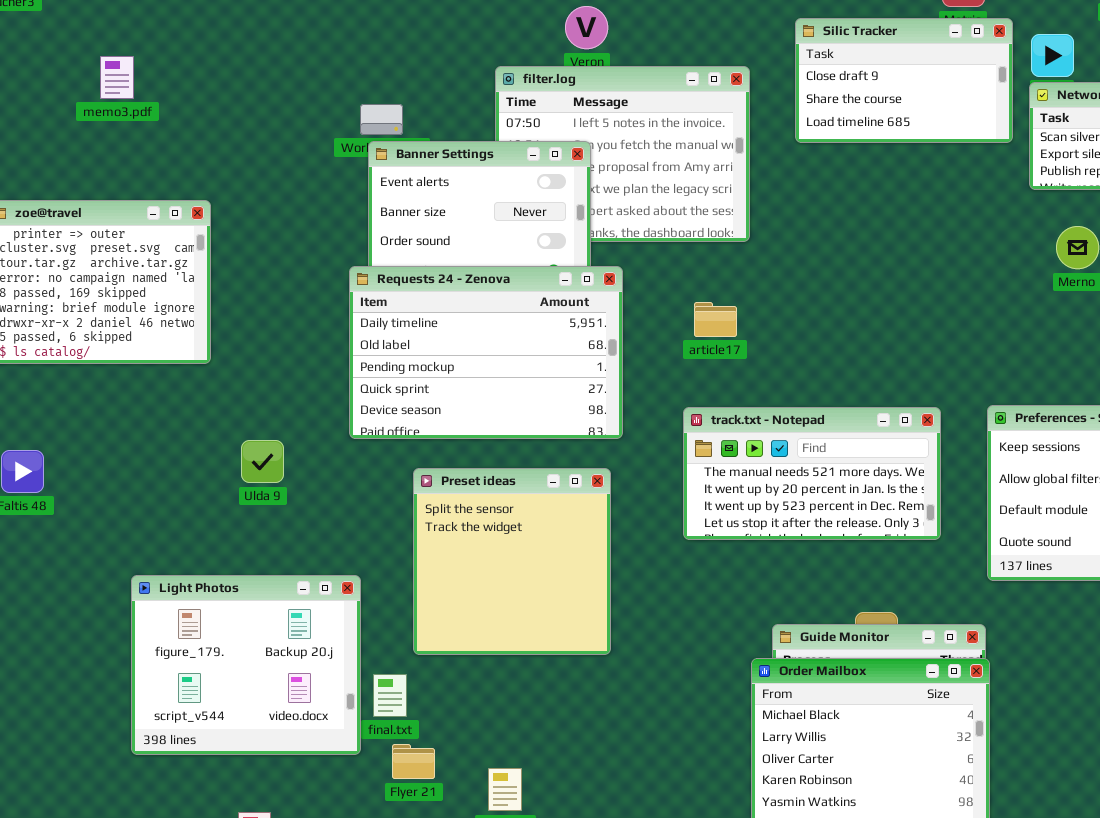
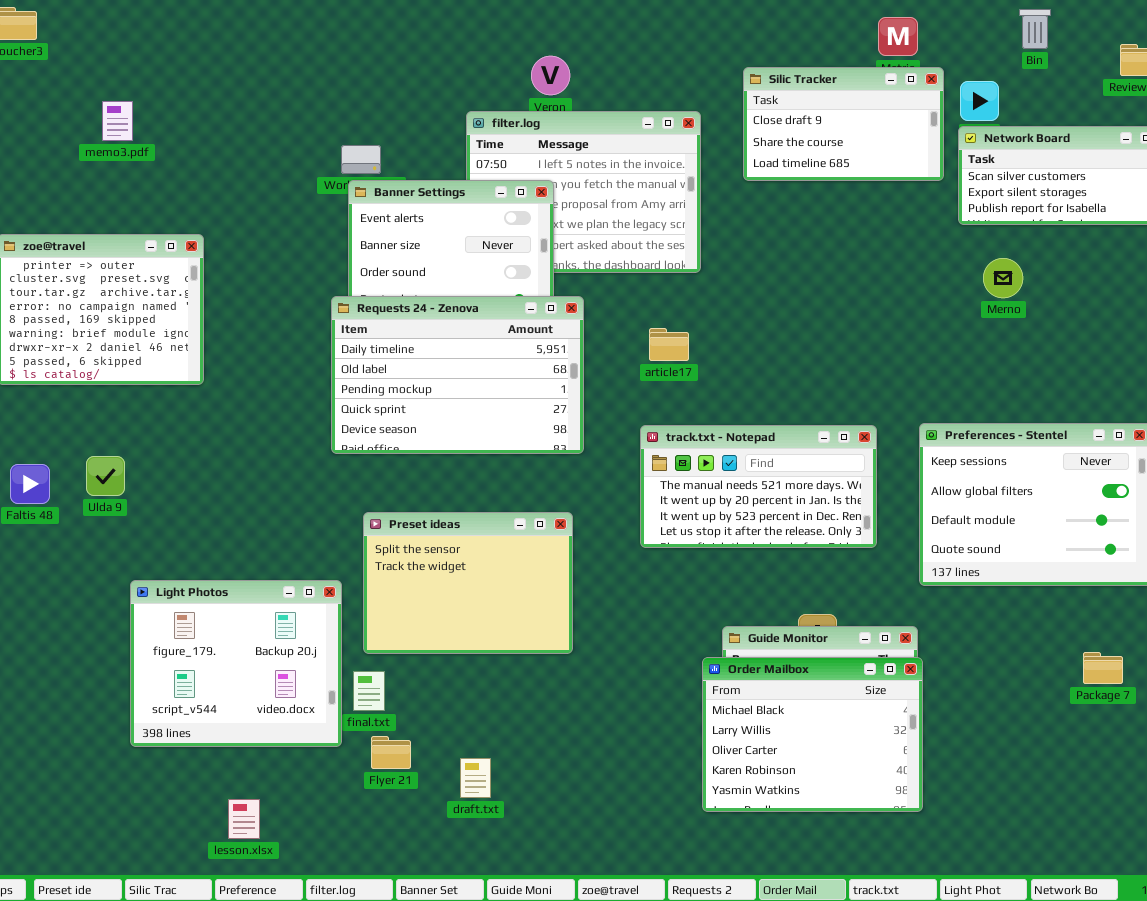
Ulda 9: [241,440,284,483] -> [86,456,125,496], moved
Preset ideas: [413,468,611,655] -> [363,512,573,654], resized

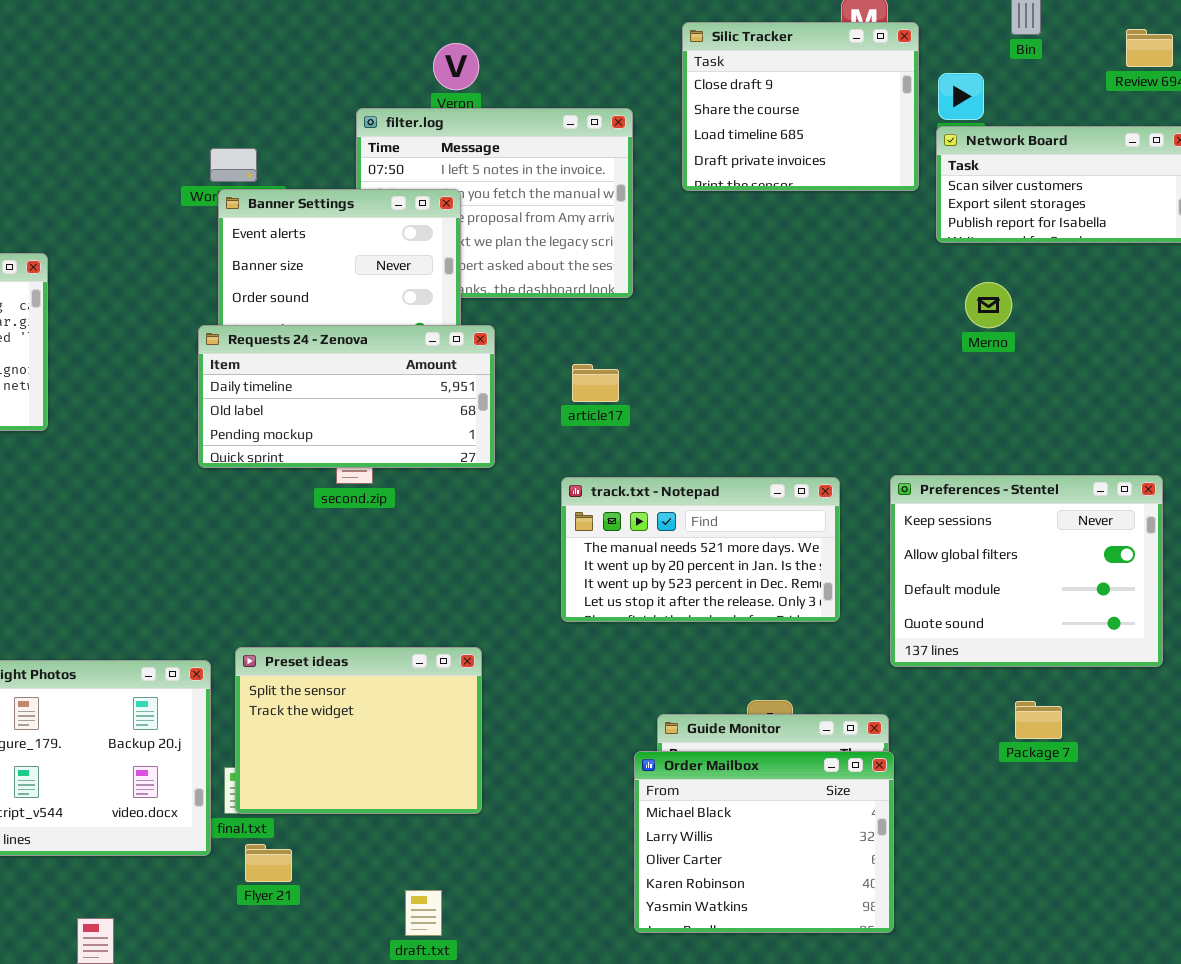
Silic Tracker: [743,67,944,181] -> [682,22,919,191], resized
Requests 24 - Zenova: [331,296,584,454] -> [198,325,495,468], resized
Preset ideas: [363,512,573,654] -> [235,647,482,814], moved
Package 7: [1083,652,1123,684] -> [1015,701,1062,739], moved
draft.txt: [460,758,491,798] -> [405,890,442,936], moved

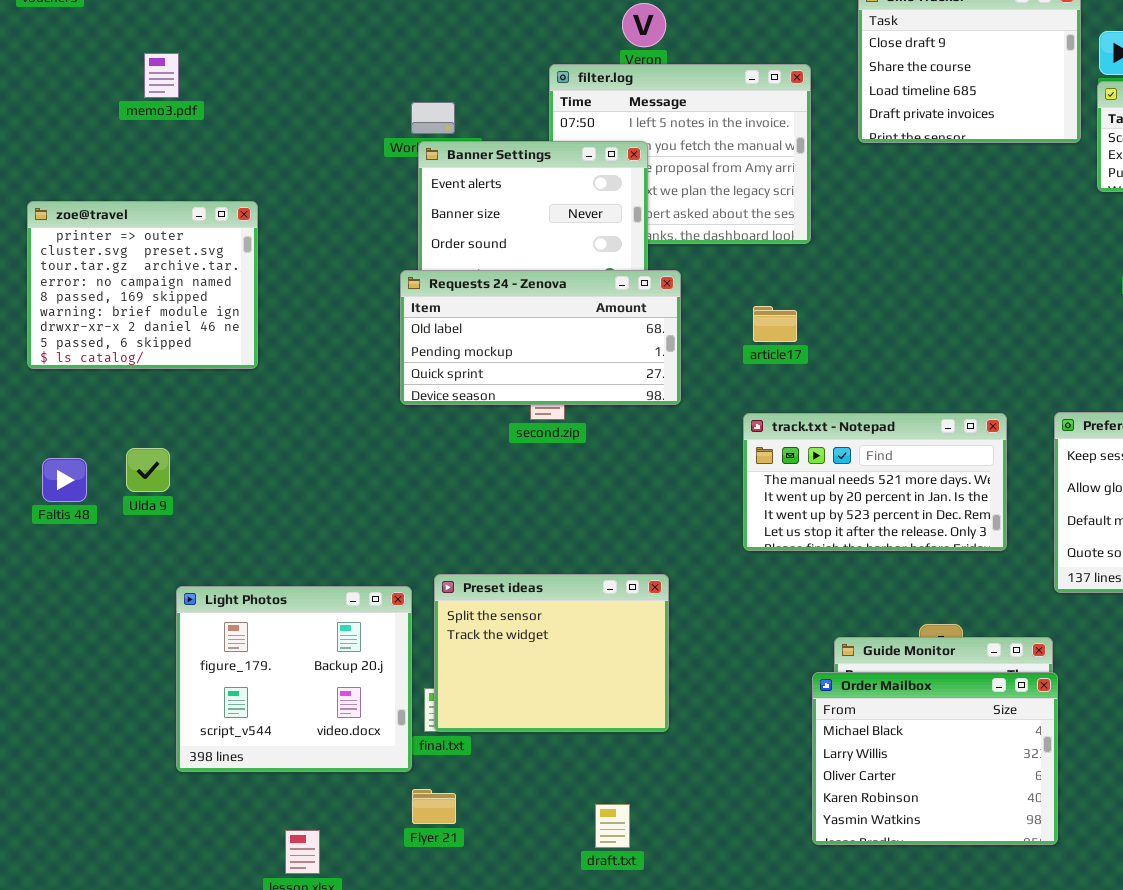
Requests 24 - Zenova: [198,325,495,468] -> [400,270,681,405], scrolled down 1 row
Flyer 21: [245,844,292,882] -> [412,789,456,824], moved

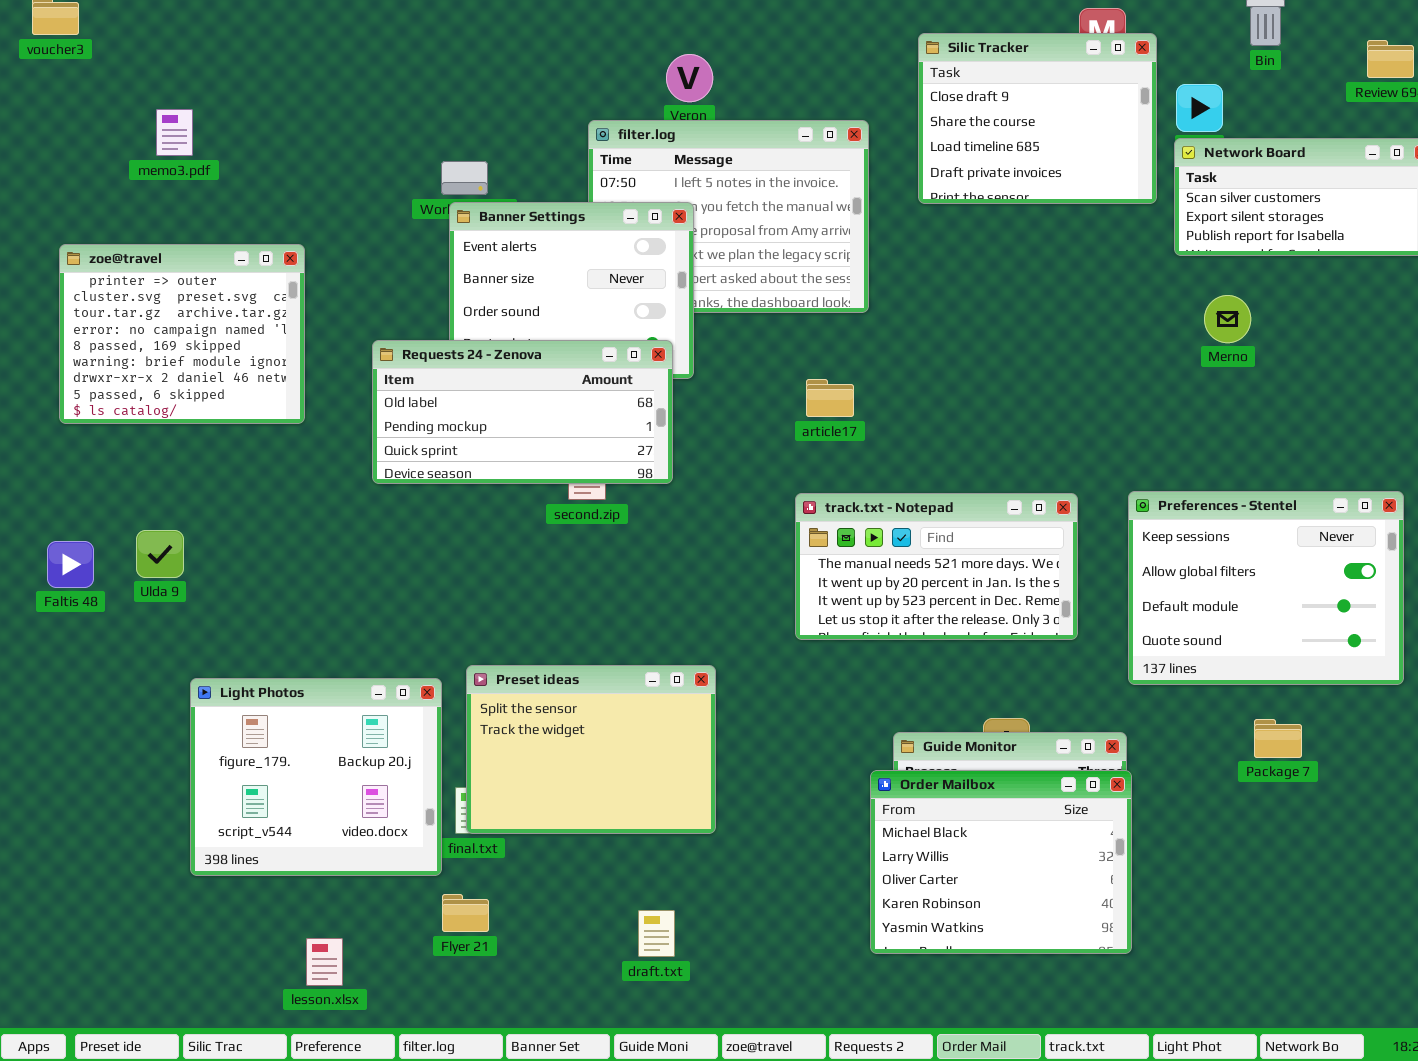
zoe@travel: [27,201,258,369] -> [59,244,305,424], moved
Requests 24 - Zenova: [400,270,681,405] -> [372,340,673,484], moved

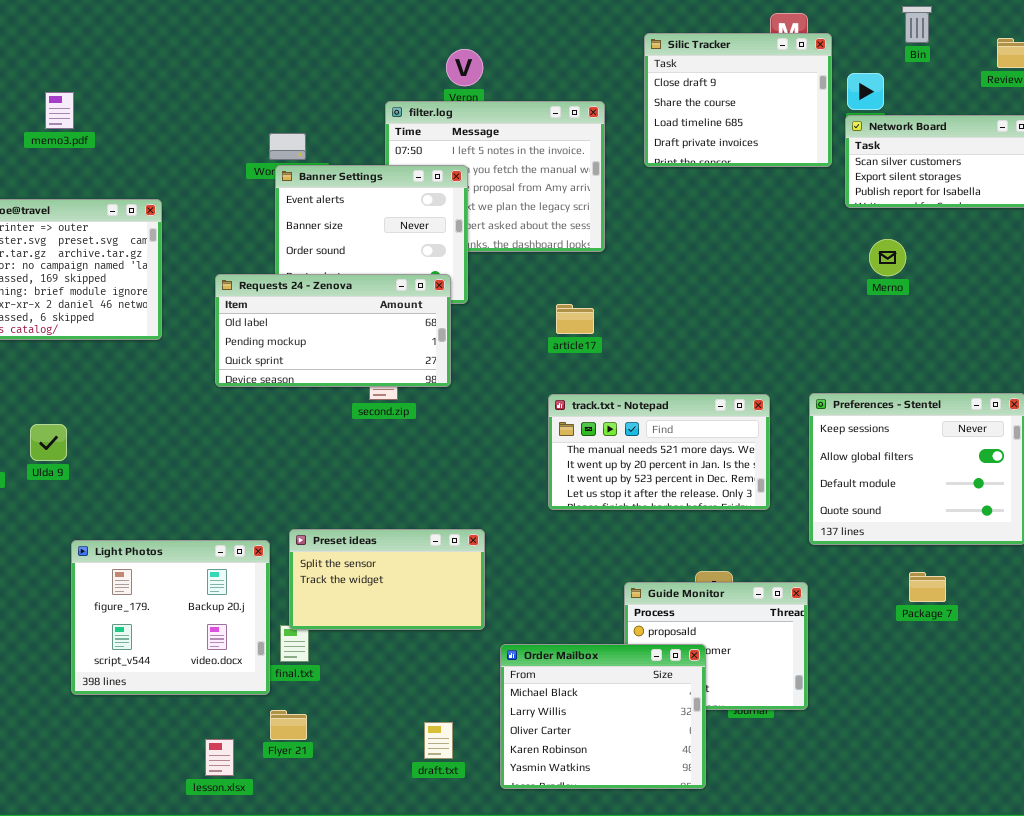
Preset ideas: [466,665,716,834] -> [289,529,485,630], resized
Order Mailbox: [870,770,1132,954] -> [500,644,706,789], moved
lesson.xlsx: [306,938,343,986] -> [205,739,234,776], moved

